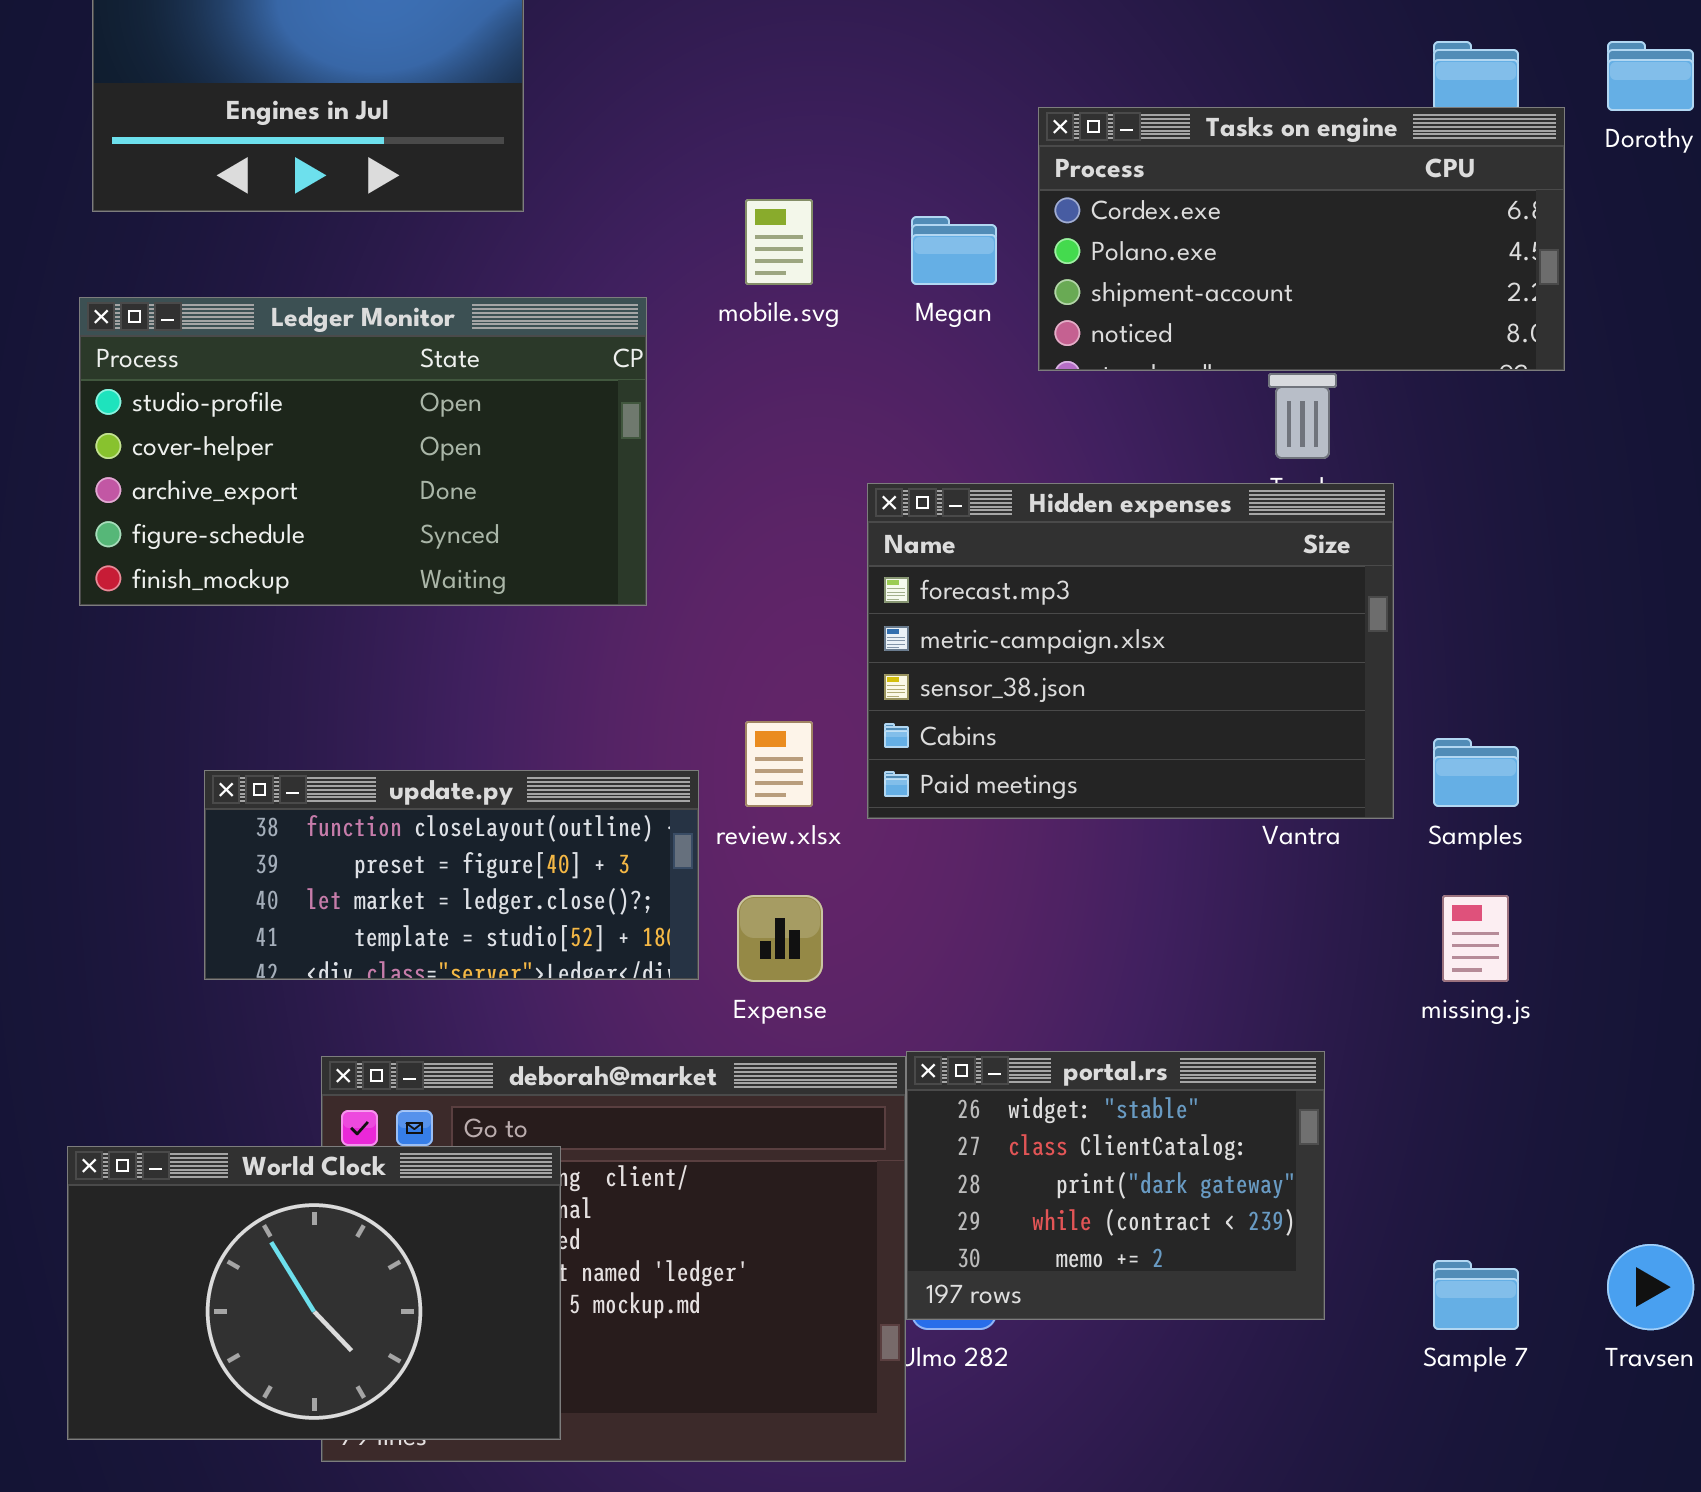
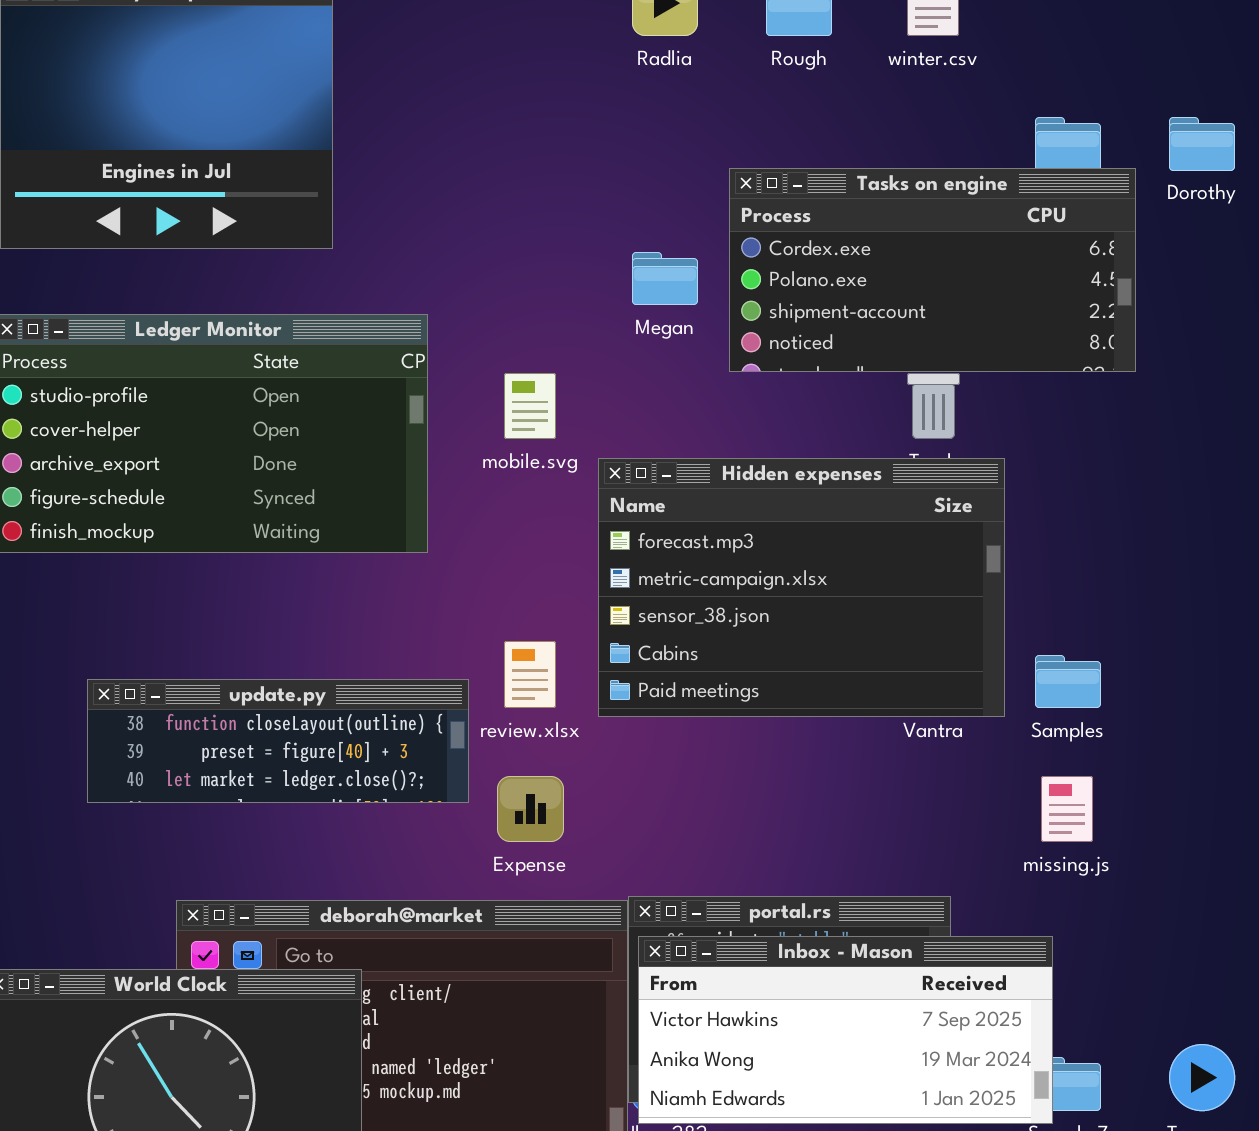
mobile.svg: [745,199,813,285] -> [504,373,556,439], moved
update.py: [204,770,699,980] -> [87,679,469,803], resized
Inbox - Mason: none -> [638,936,1053,1124], opened

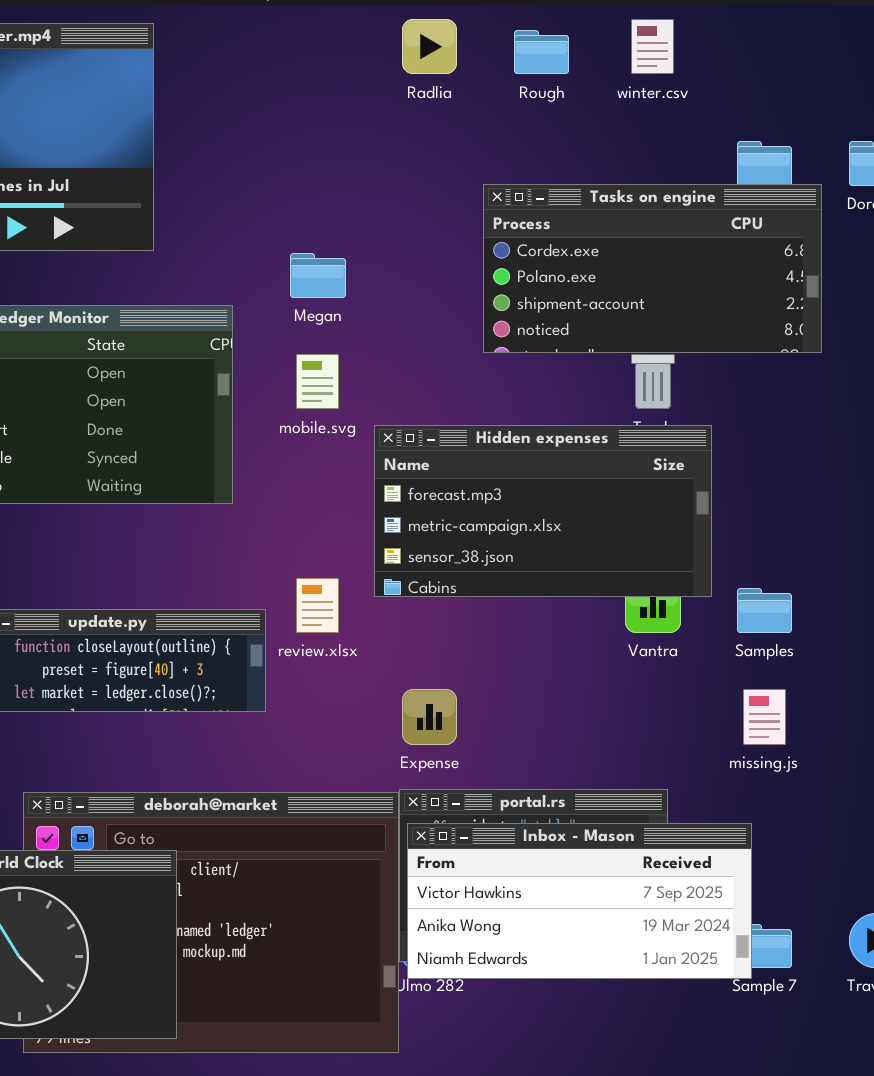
Megan: [632,252,698,305] -> [290,253,346,298], moved
Hidden expenses: [598,458,1005,717] -> [374,425,712,597], resized
Expense: [497,776,564,842] -> [402,689,457,745], moved

